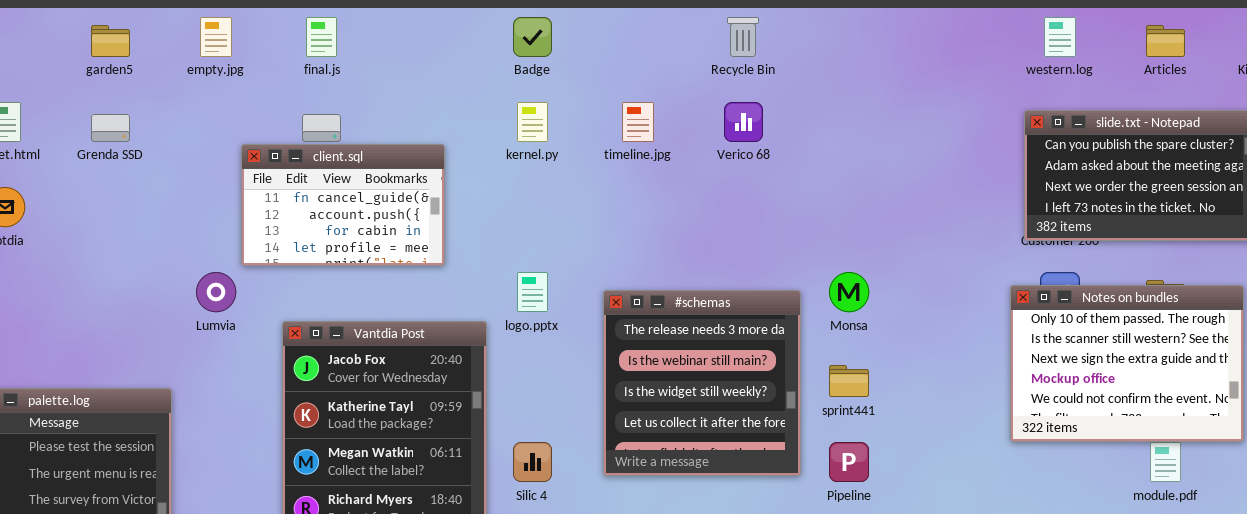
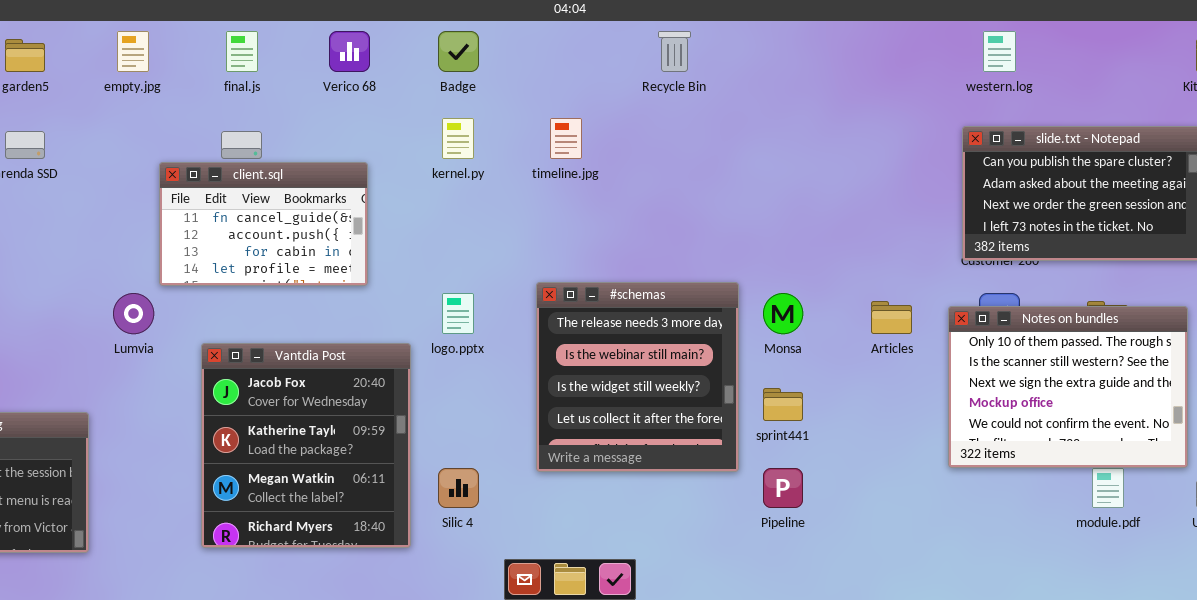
Articles: [1146,25,1185,57] -> [871,301,912,334], moved
Verico 68: [724,102,763,142] -> [329,31,370,72], moved
#schemas: [603,290,801,476] -> [536,282,739,472], moved

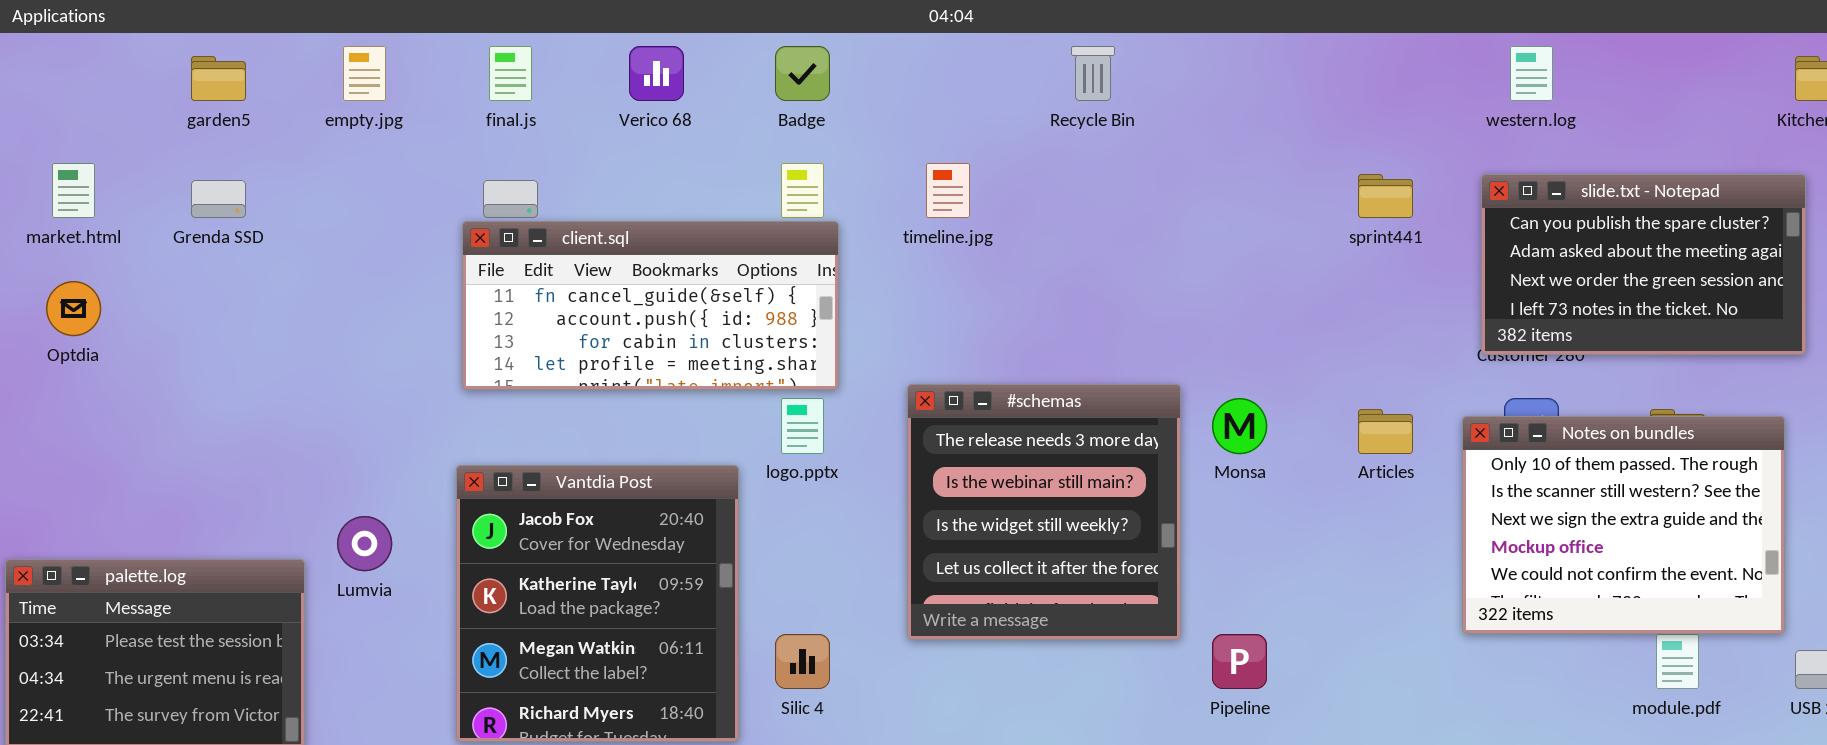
client.sql: [159,162,368,286] -> [462,221,839,390], moved, resized
Lumvia: [113,293,154,334] -> [337,516,392,571], moved
sprint441: [763,388,803,421] -> [1358,174,1413,218], moved

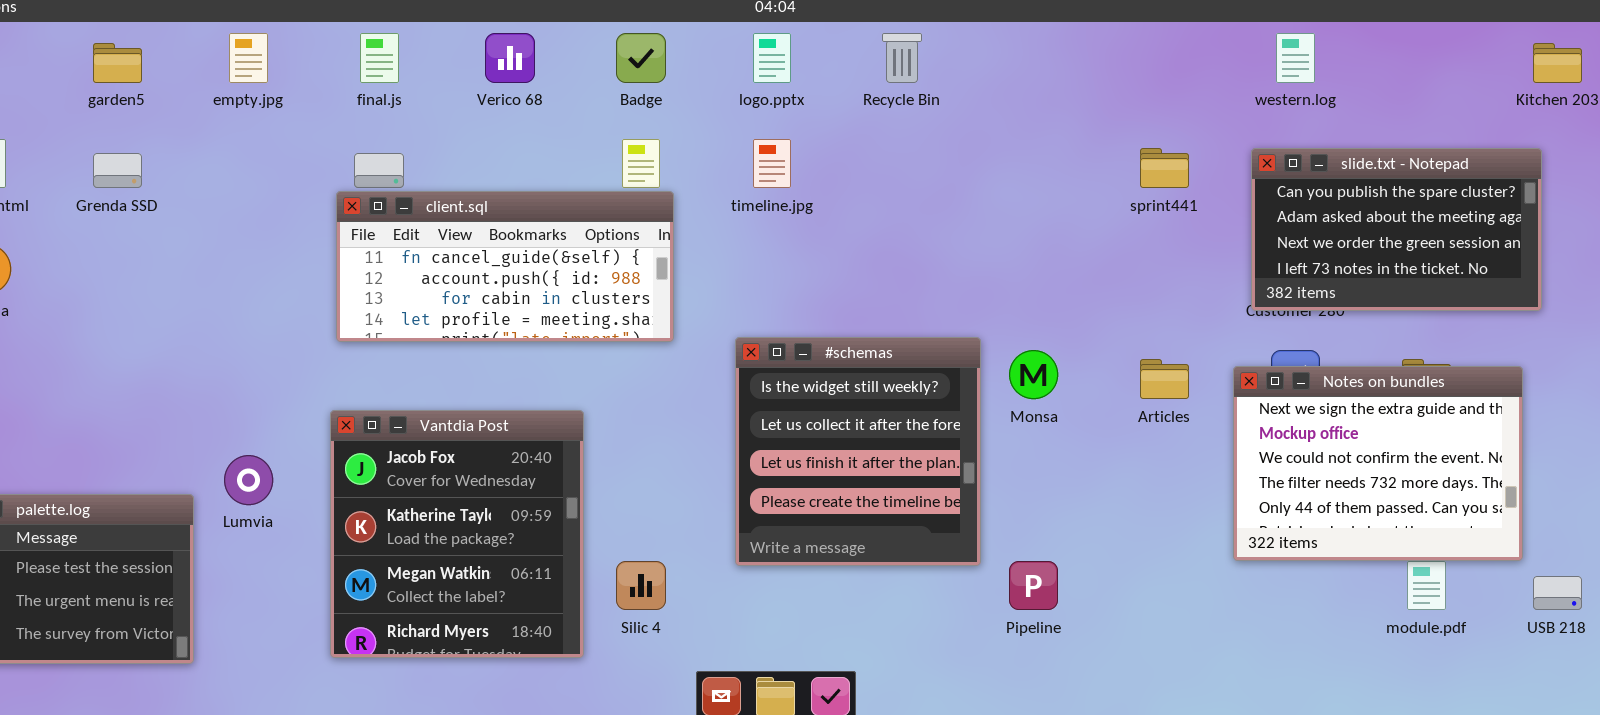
#schemas: [907,384,1181,640] -> [735,337,981,566], scrolled down 2 rows
logo.pptx: [781,398,824,454] -> [753,33,791,83], moved
Notes on bundles: [1462,416,1785,634] -> [1233,366,1523,561], scrolled down 2 rows

